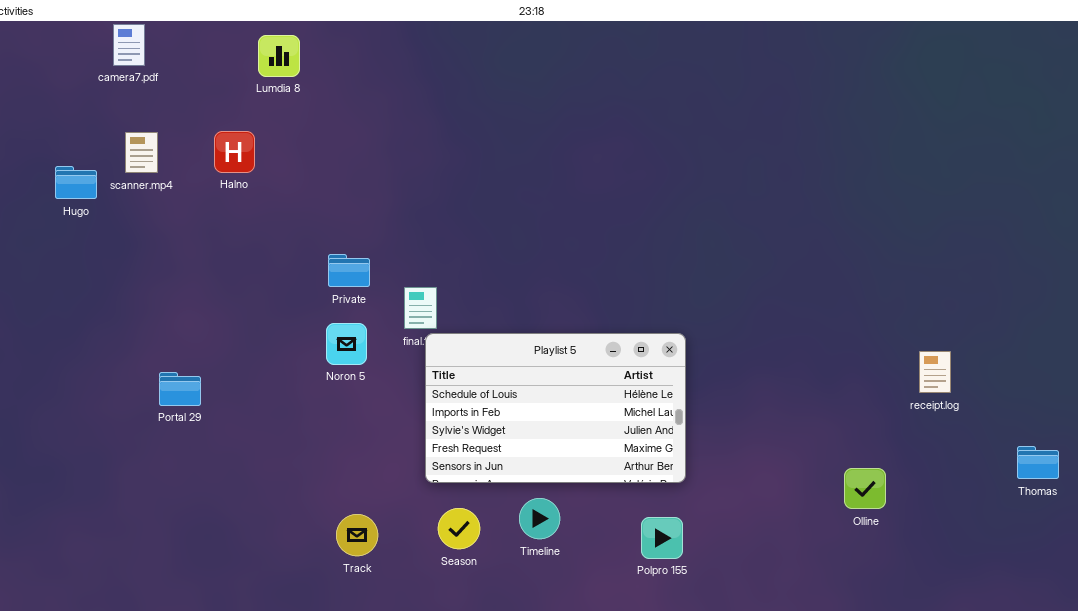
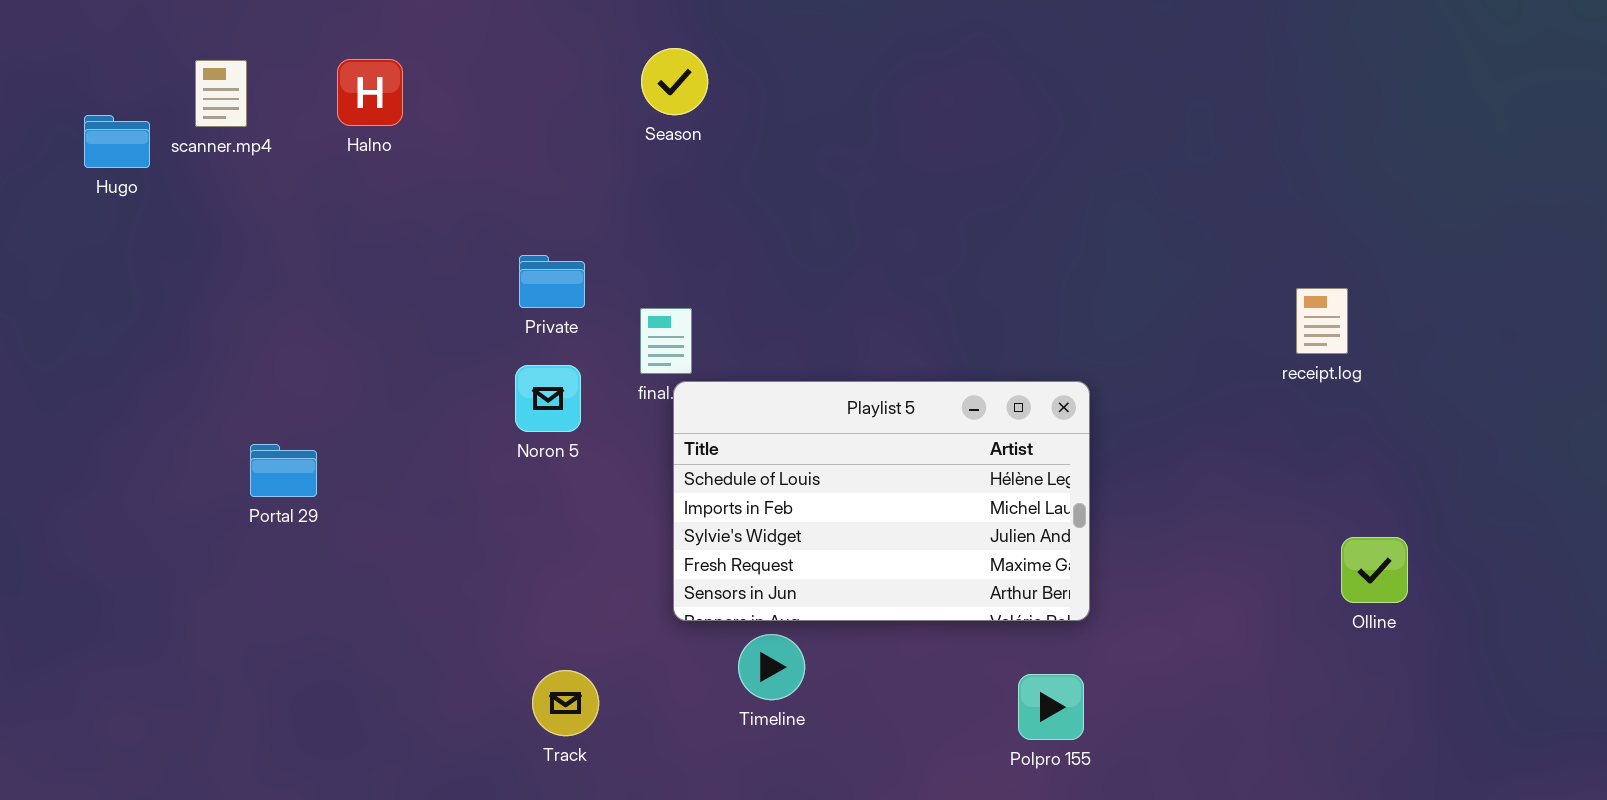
receipt.log: [919,351,951,393] -> [1296,288,1348,354], moved
Olline: [844,468,886,509] -> [1341,537,1408,603], moved
Timeline: [519,498,560,539] -> [738,634,805,700], moved
Season: [438,508,480,549] -> [641,48,708,115], moved

